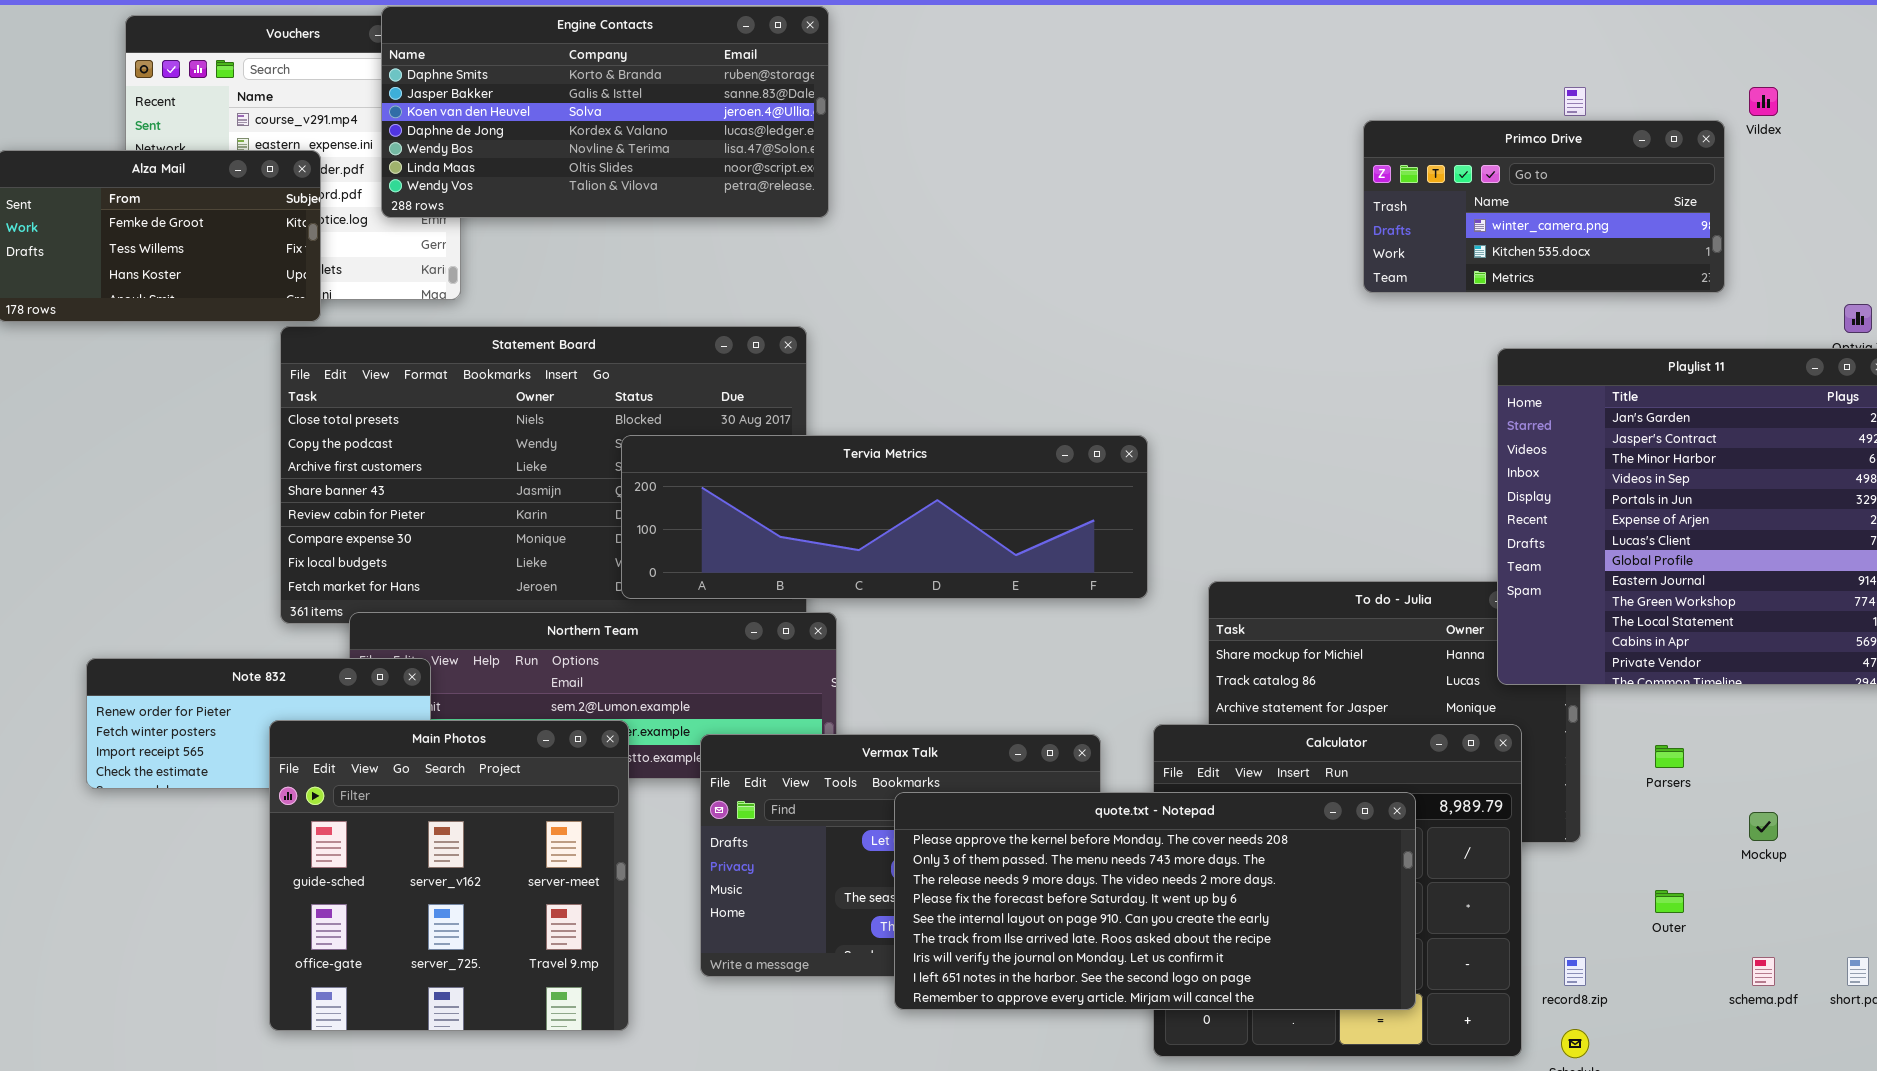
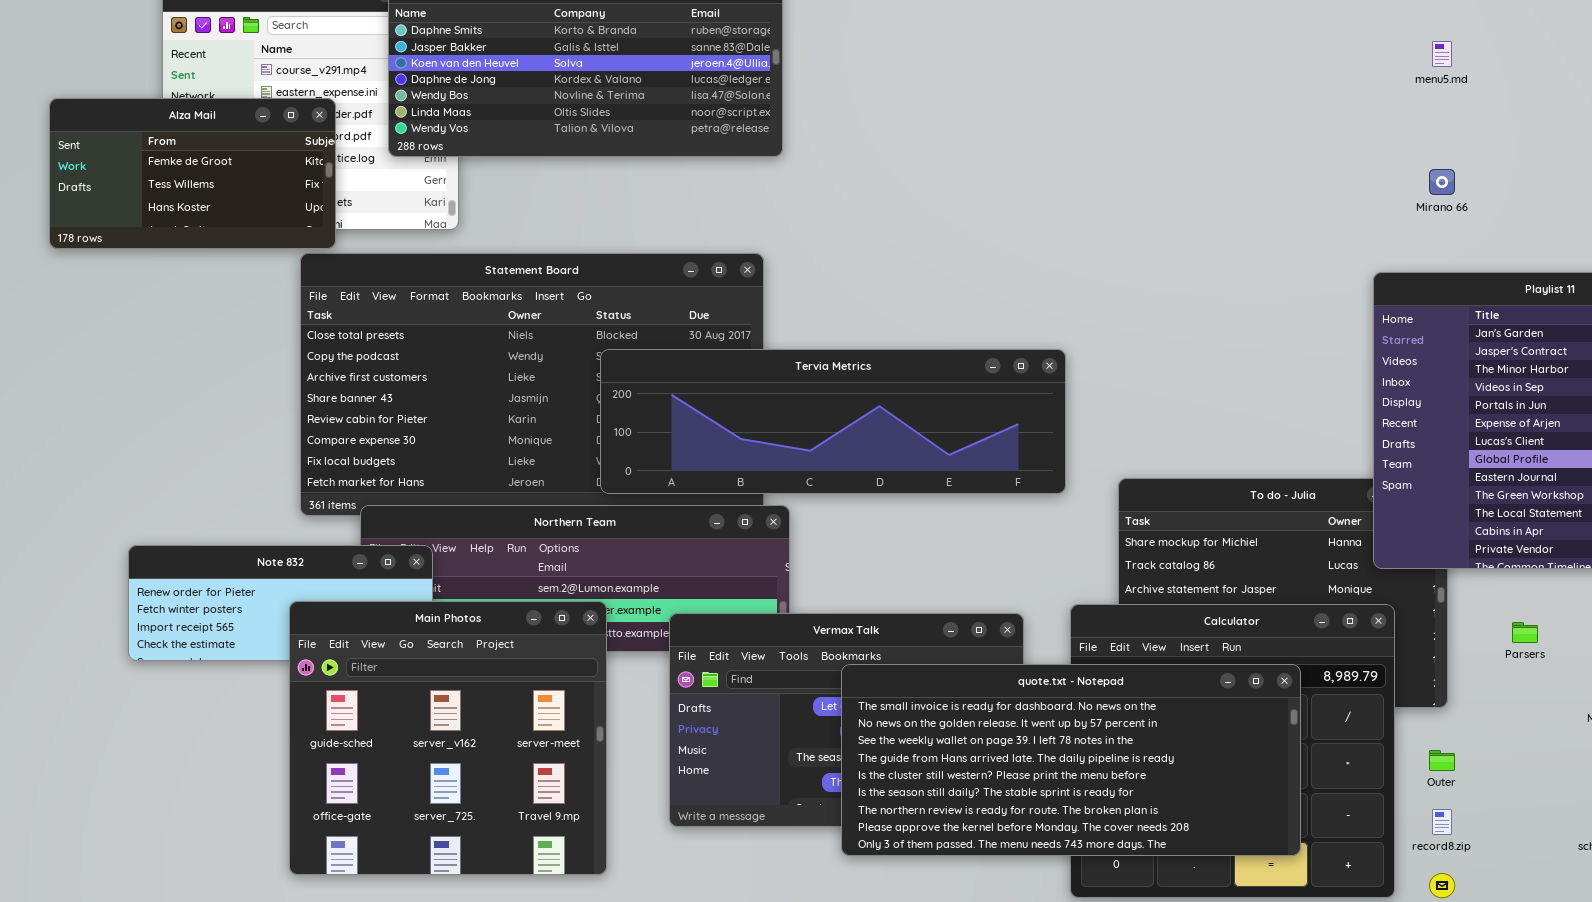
Primco Drive: [1363,120,1725,293] -> none, closed
quote.txt - Notepad: [894,792,1416,1010] -> [841,664,1301,856], scrolled up 7 rows
Outer: [1655,890,1684,913] -> [1429,750,1455,771], moved

